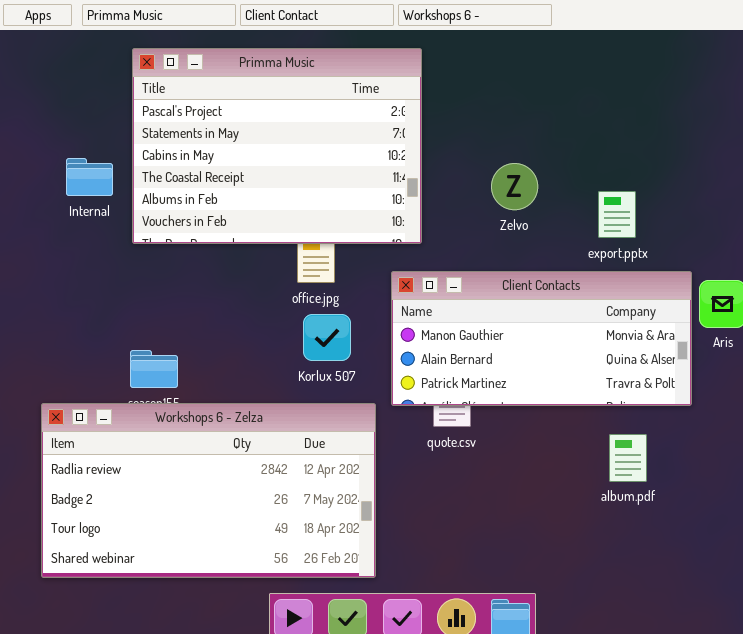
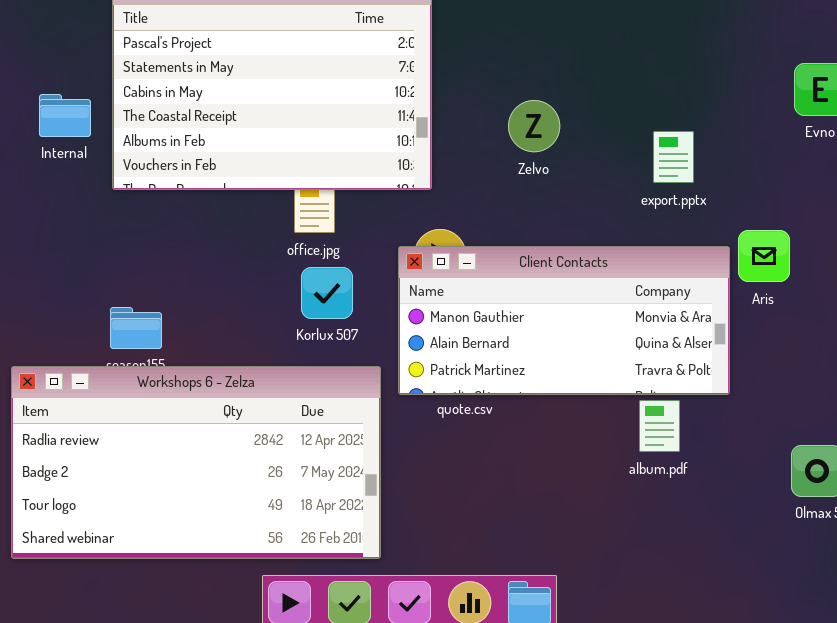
export.pptx: [598,191,636,238] -> [653,131,694,183], moved
Client Contacts: [391,271,692,406] -> [398,246,730,395], moved

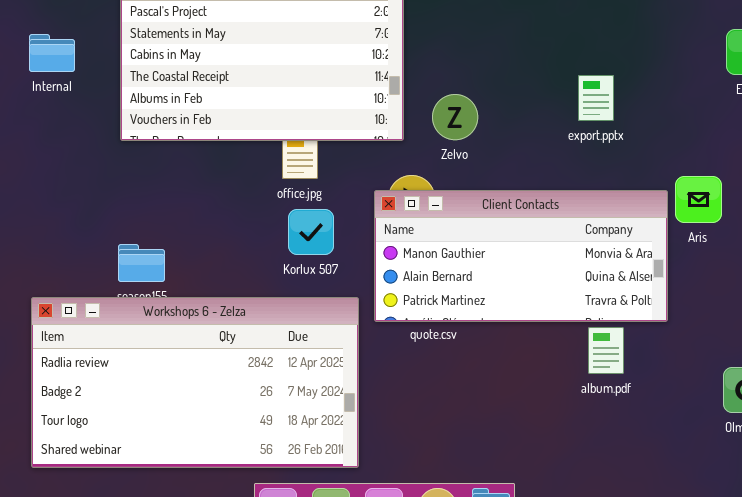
Internal: [39,94,91,137] -> [29,34,75,72], moved
Zelvo: [508,100,560,152] -> [432,94,478,140], moved
export.pptx: [653,131,694,183] -> [578,75,614,121], moved

